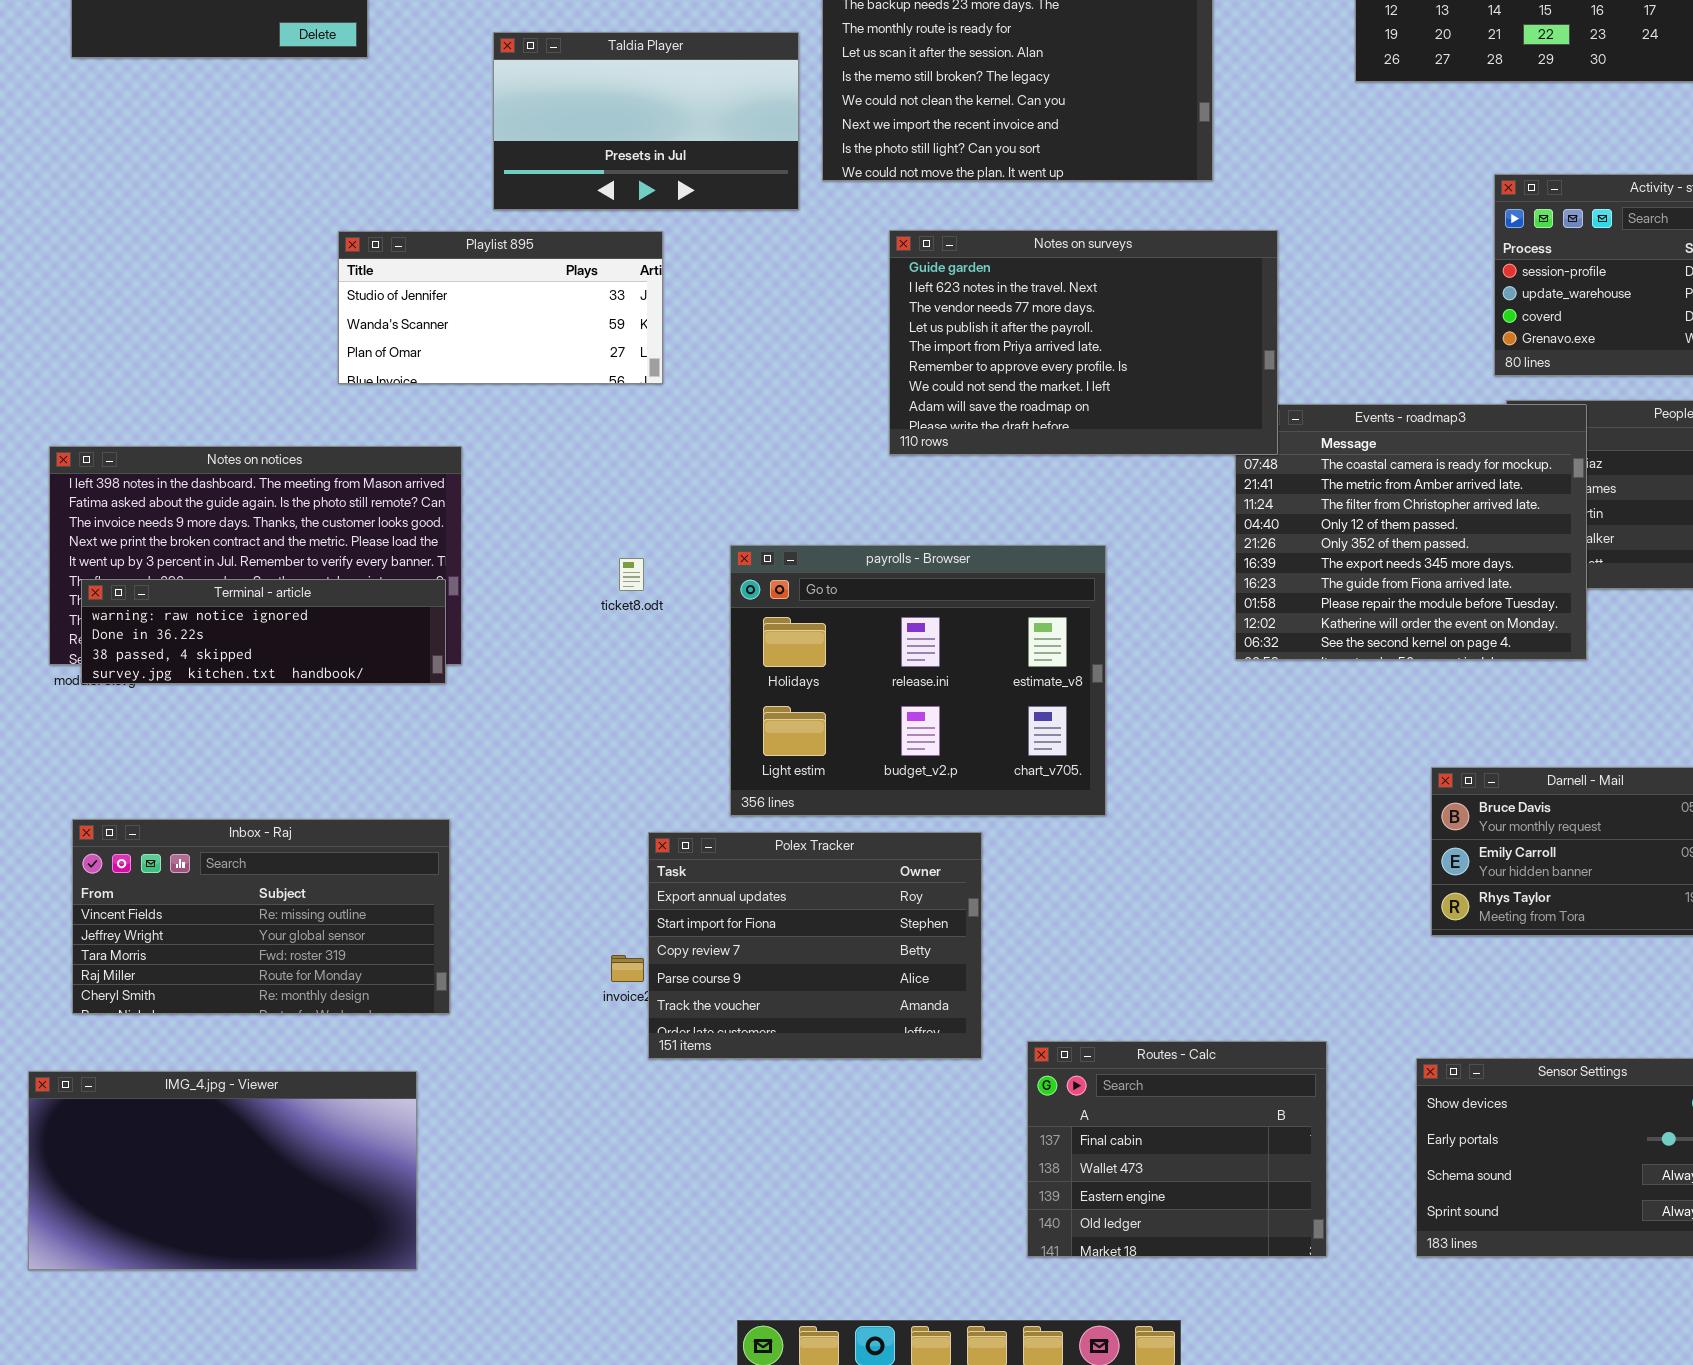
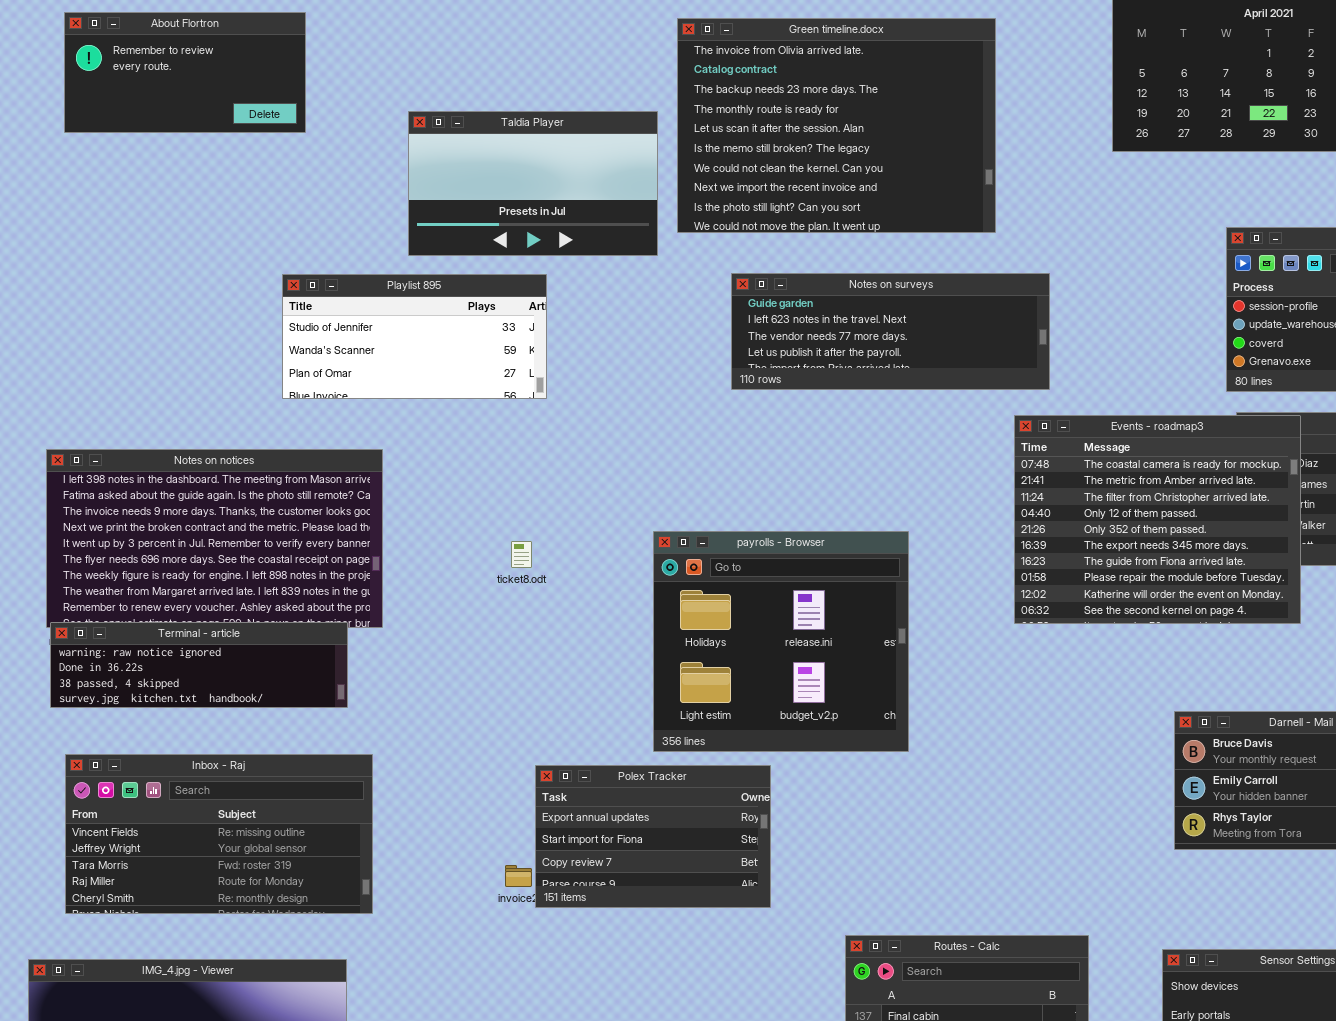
Notes on surveys: [889,230,1278,455] -> [731,273,1050,390], resized
payrolls - Browser: [730,545,1106,816] -> [653,531,909,752], resized
Terminal - article: [81,579,446,684] -> [50,622,348,708], moved
Polex Tracker: [648,832,982,1059] -> [535,765,771,908], resized

